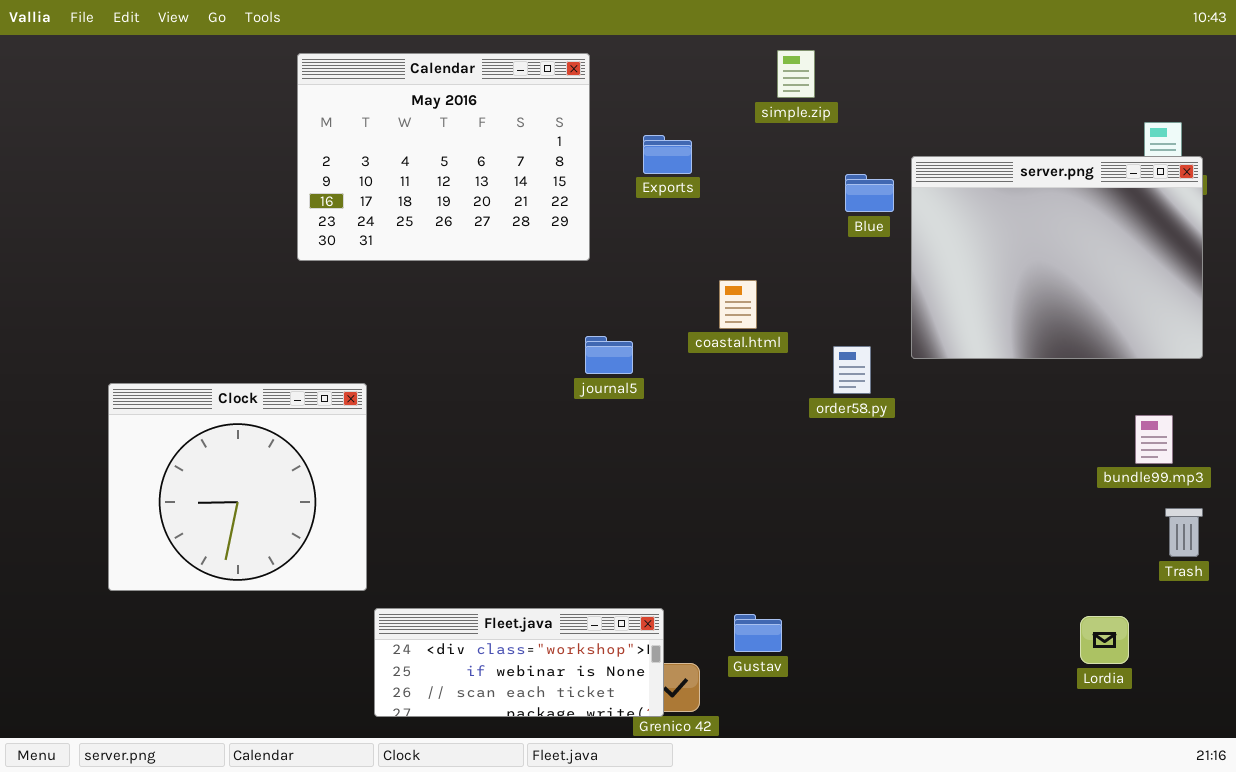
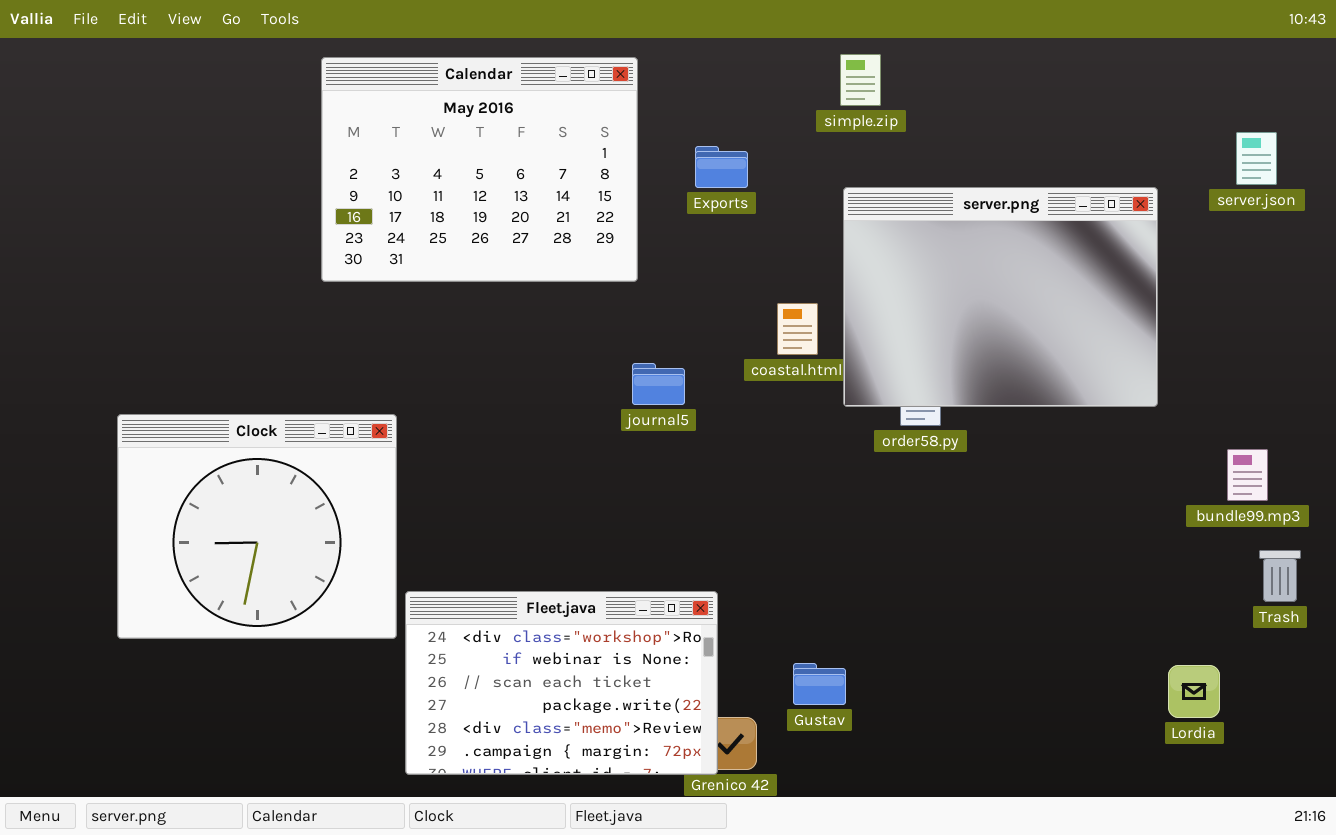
server.png: [911,156,1203,359] -> [843,187,1158,407], moved
Fleet.java: [374,608,664,717] -> [405,591,718,775], resized

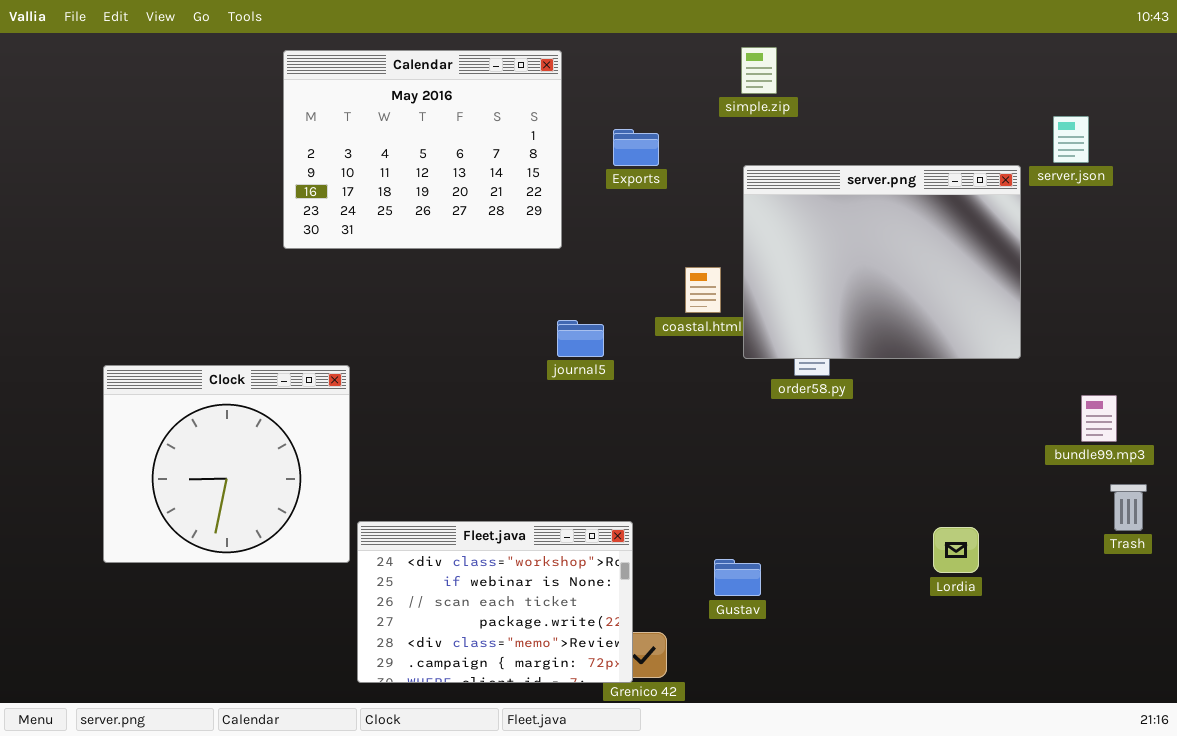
server.json: [1236,132,1277,185] -> [1053,116,1089,163], moved
Gustav: [793,663,846,705] -> [714,559,761,596], moved
Lordia: [1168,665,1220,718] -> [933,527,979,573], moved

